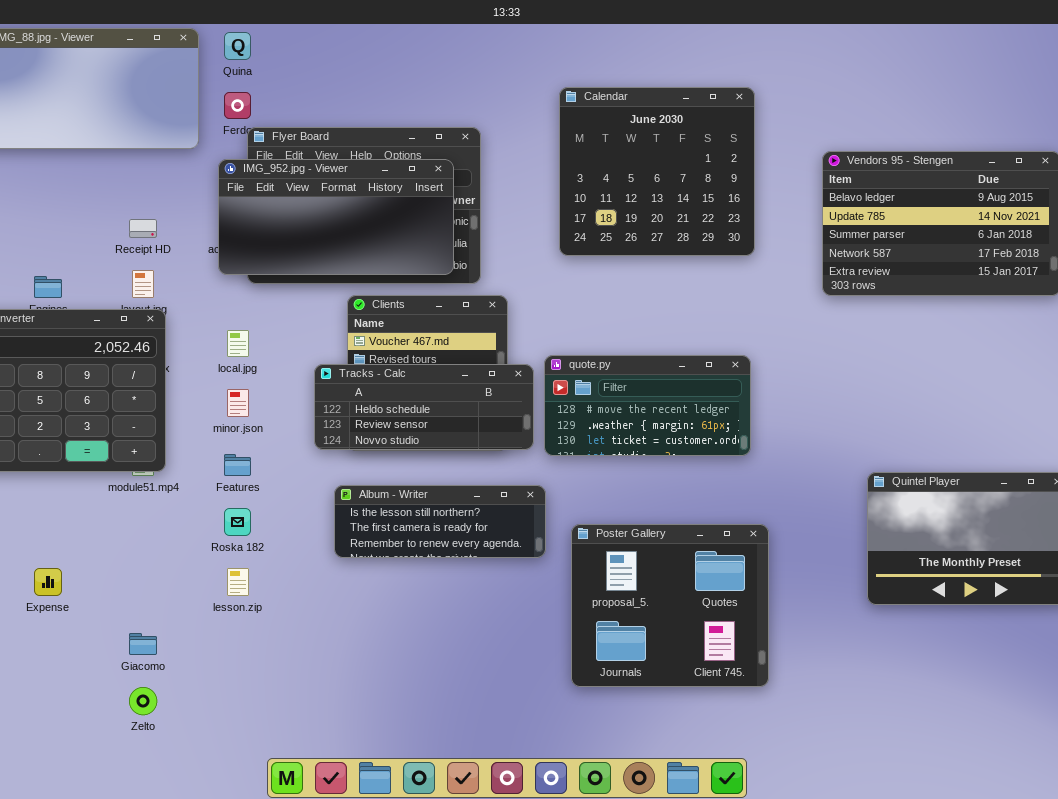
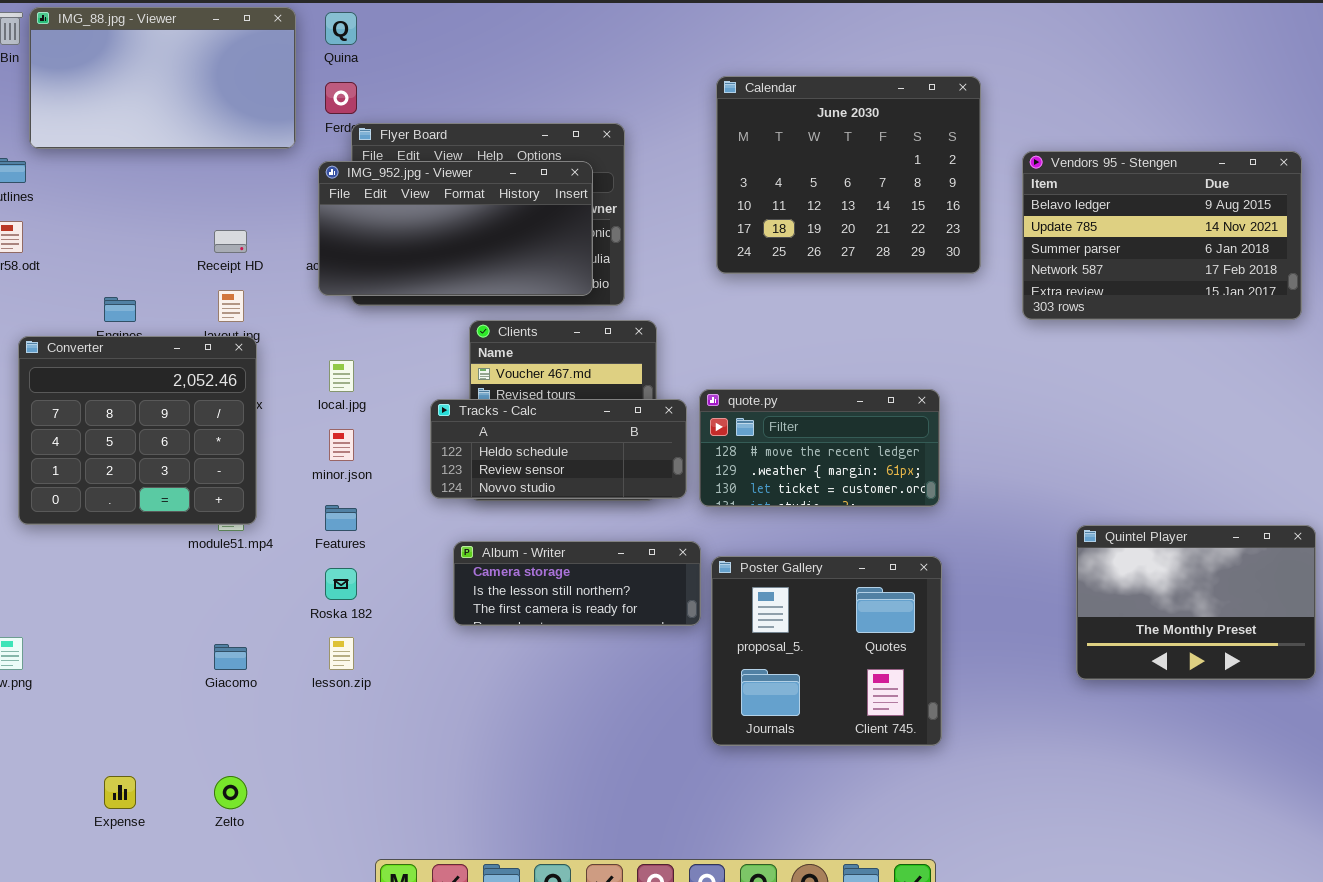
Calendar: [559,87,755,256] -> [716,76,981,274], resized
Album - Writer: [334,485,546,558] -> [453,541,701,626], scrolled up 1 row
Poster Gallery: [571,524,769,687] -> [711,556,942,746], moved
Expense: [34,568,62,596] -> [104,776,136,809], moved
Giacomo: [129,633,157,655] -> [214,644,247,670], moved

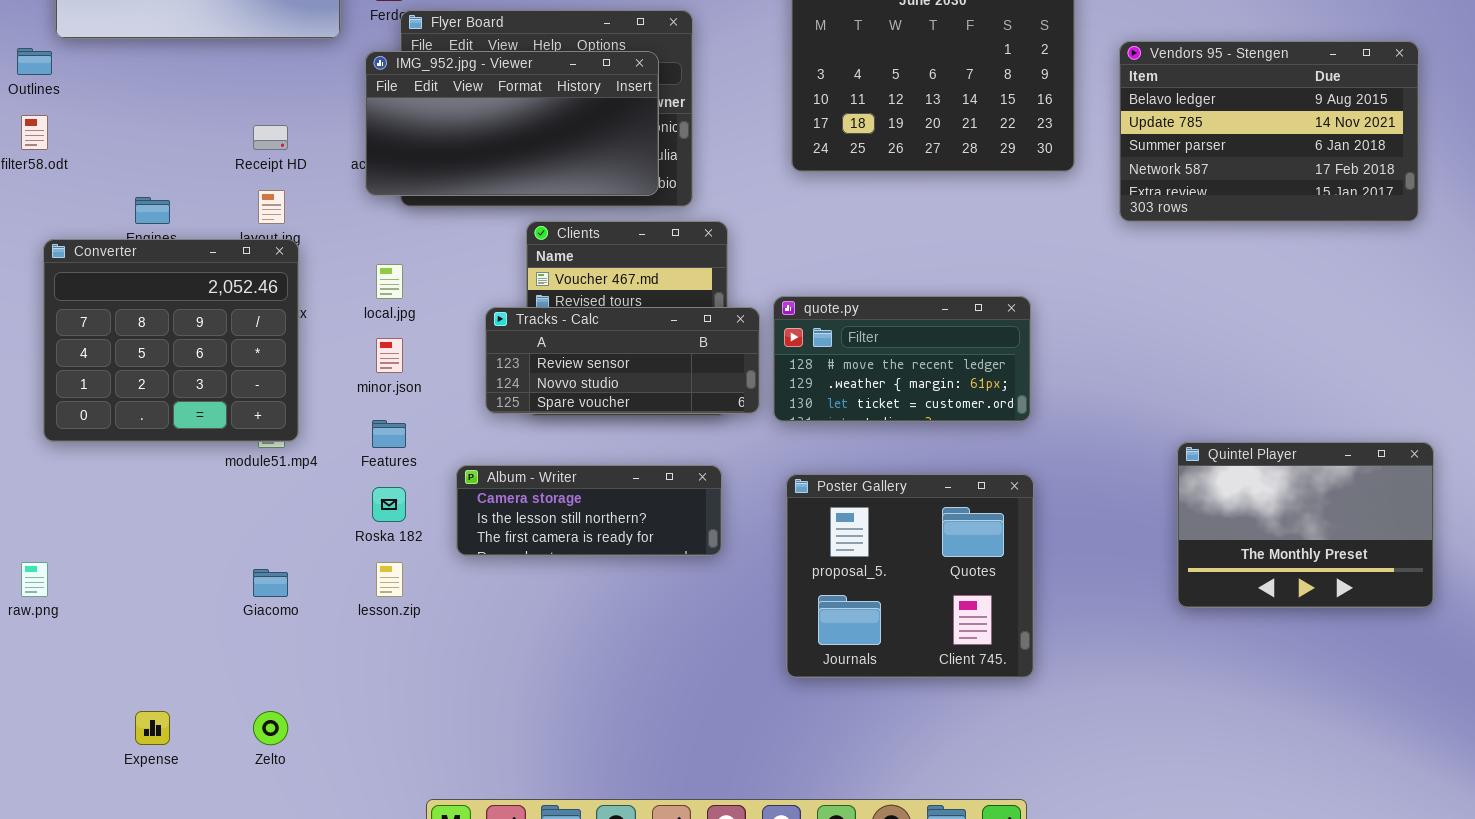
Tracks - Calc: [430,399,687,499] -> [485,307,760,414], scrolled down 1 row
Album - Writer: [453,541,701,626] -> [456,465,722,556], moved

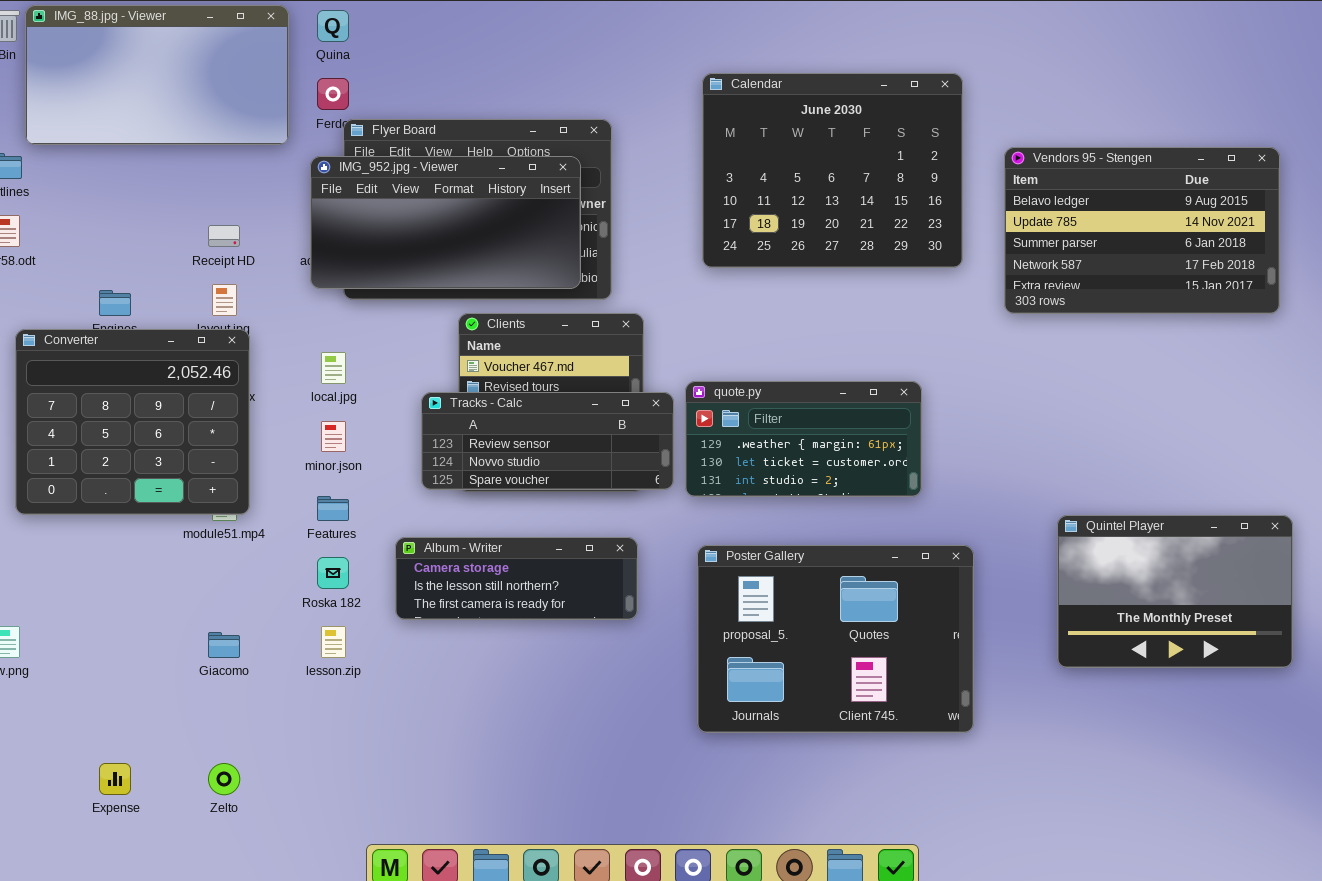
quote.py: [773,296,1031,422] -> [685,381,922,497], scrolled down 1 row
Poster Gallery: [786,474,1034,678] -> [697,545,974,733], resized

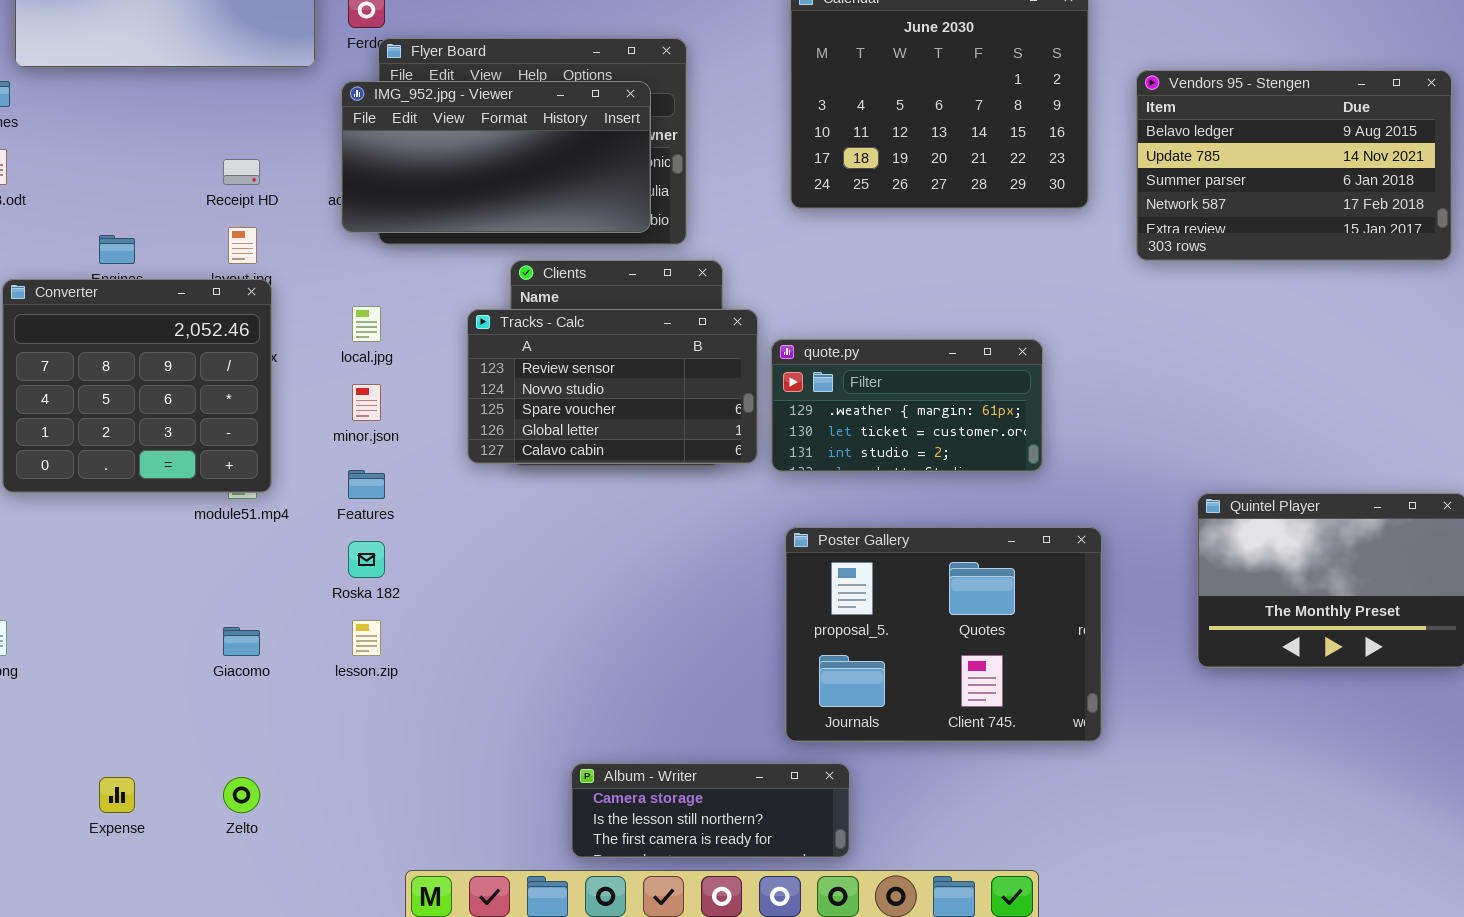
Tracks - Calc: [421,392,674,490] -> [467,309,758,464], resized
Album - Writer: [395,537,638,620] -> [571,763,850,858], moved

